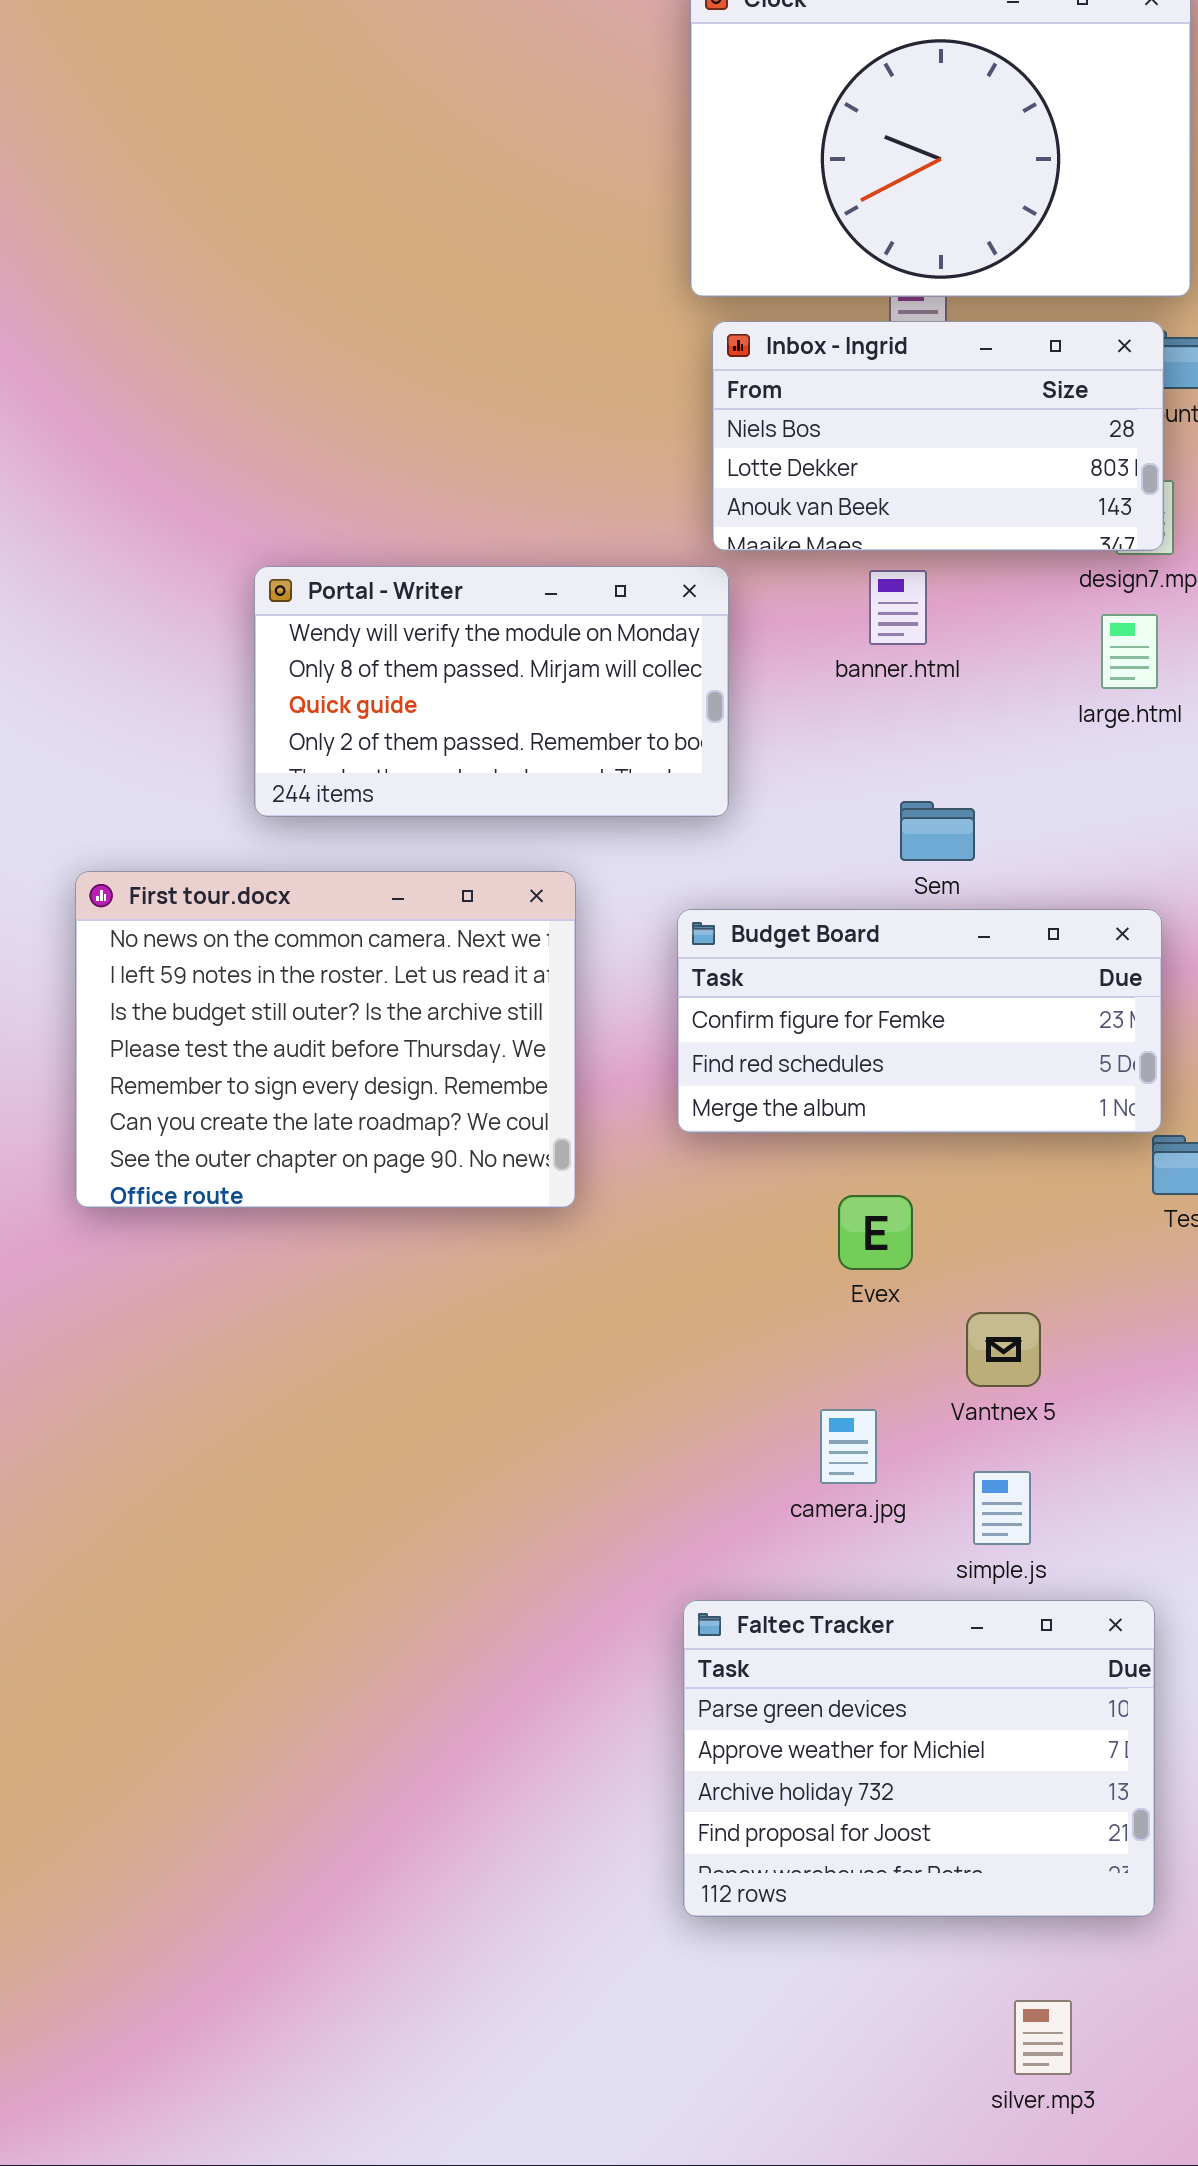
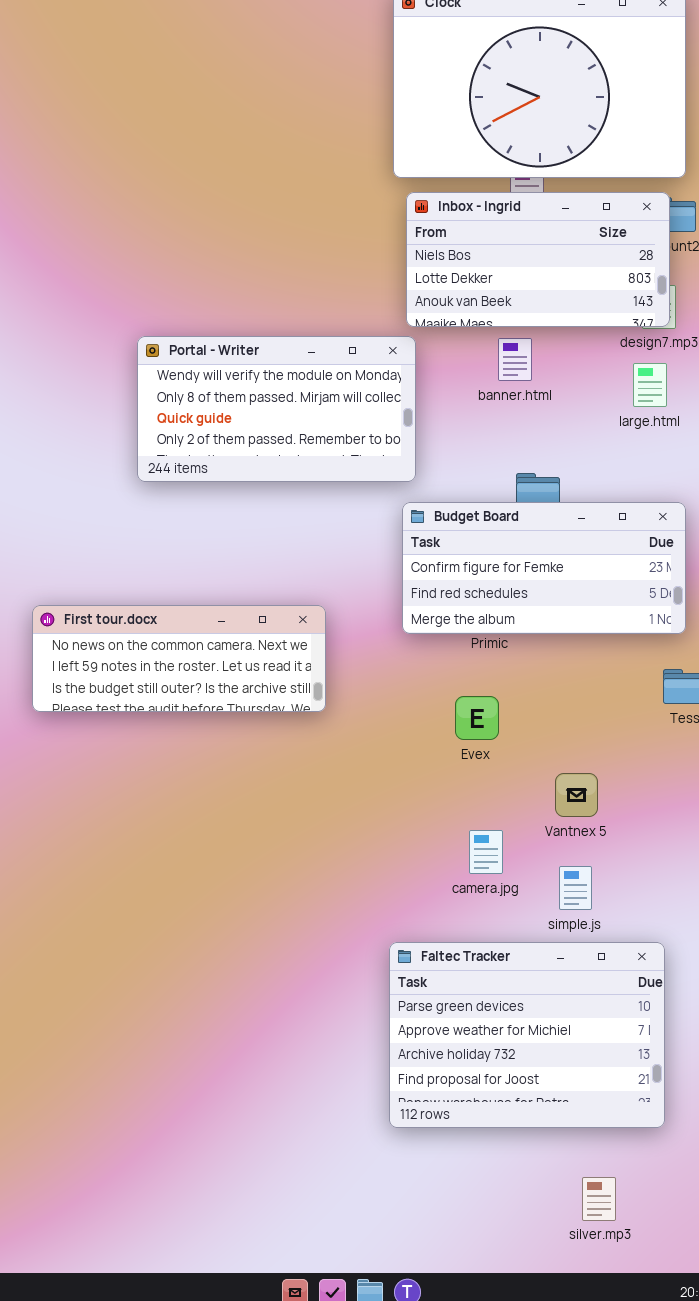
First tour.docx: [75,871,576,1208] -> [32,605,326,712], resized
Budget Board: [677,909,1162,1133] -> [402,502,686,634], moved
Evex: [838,1195,913,1270] -> [455,696,499,740], moved

